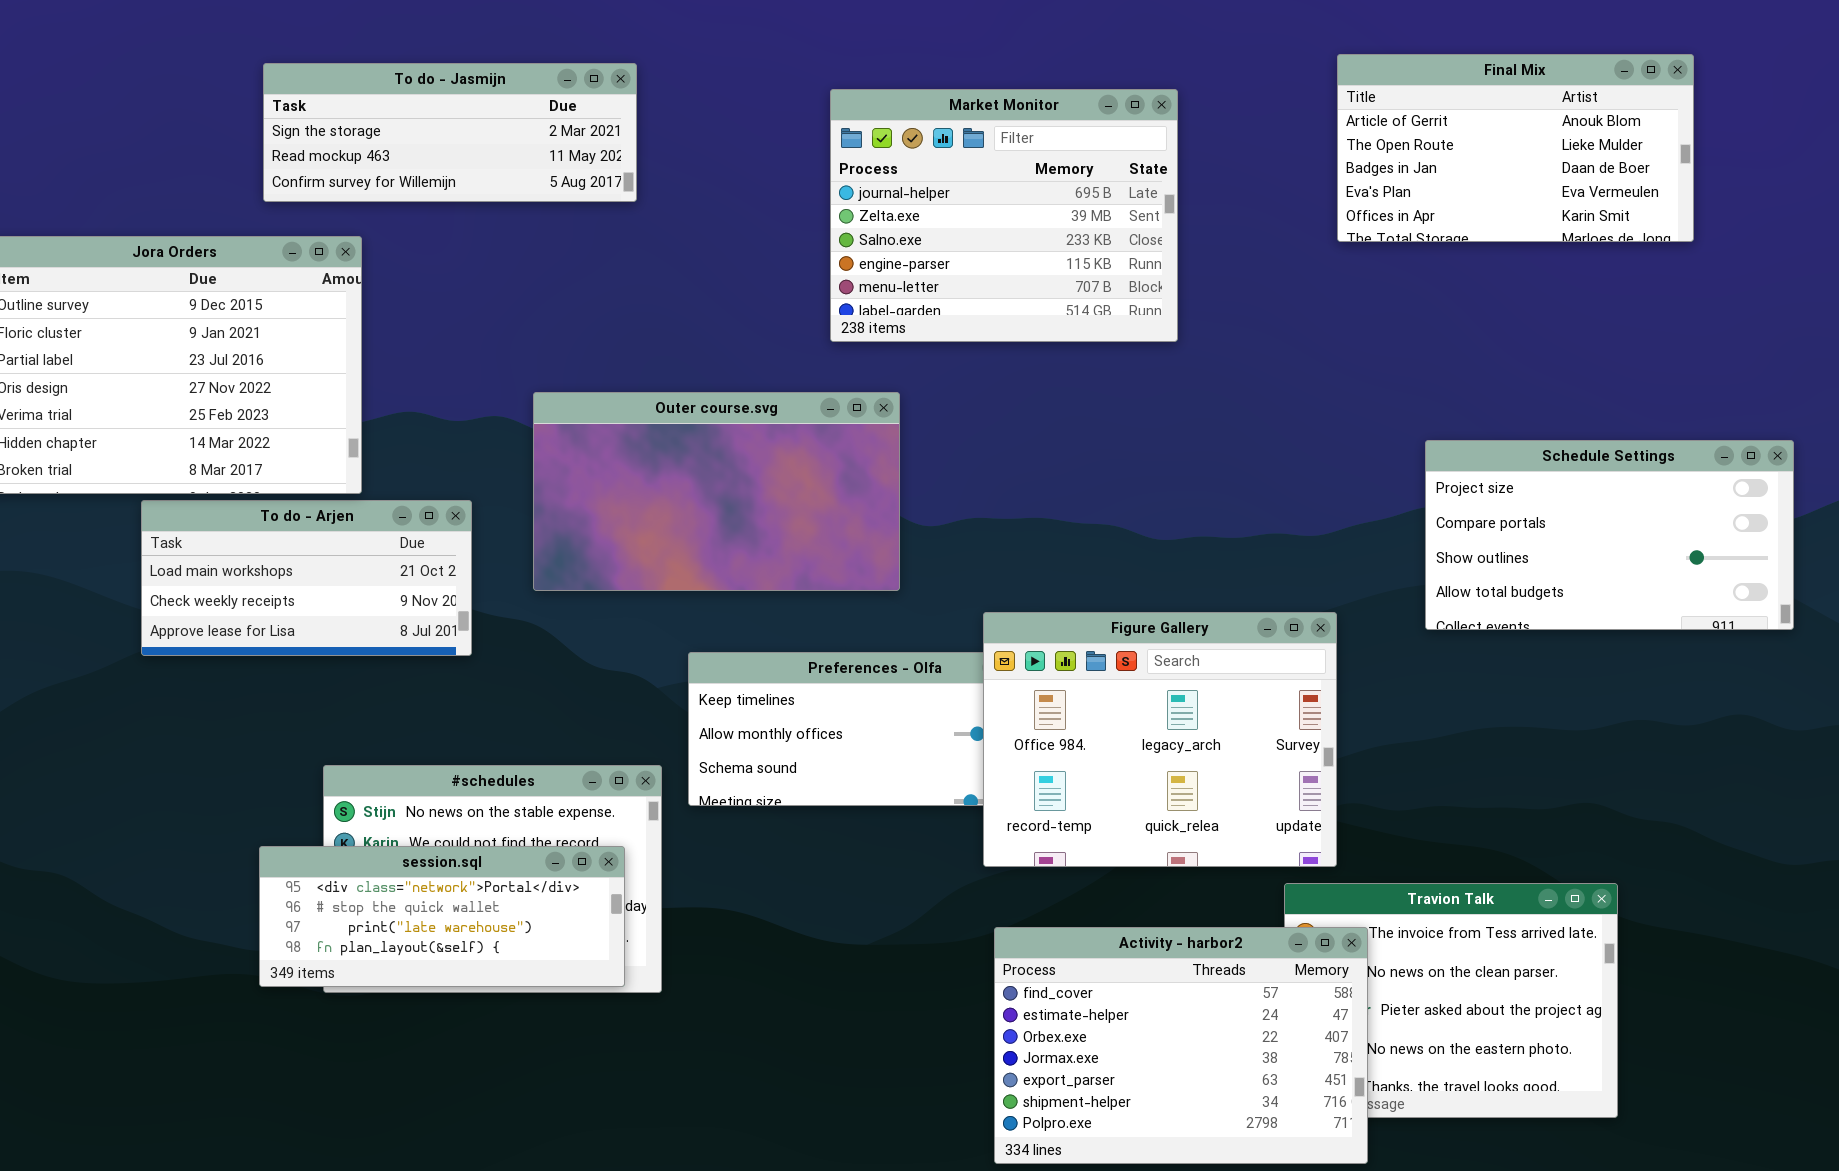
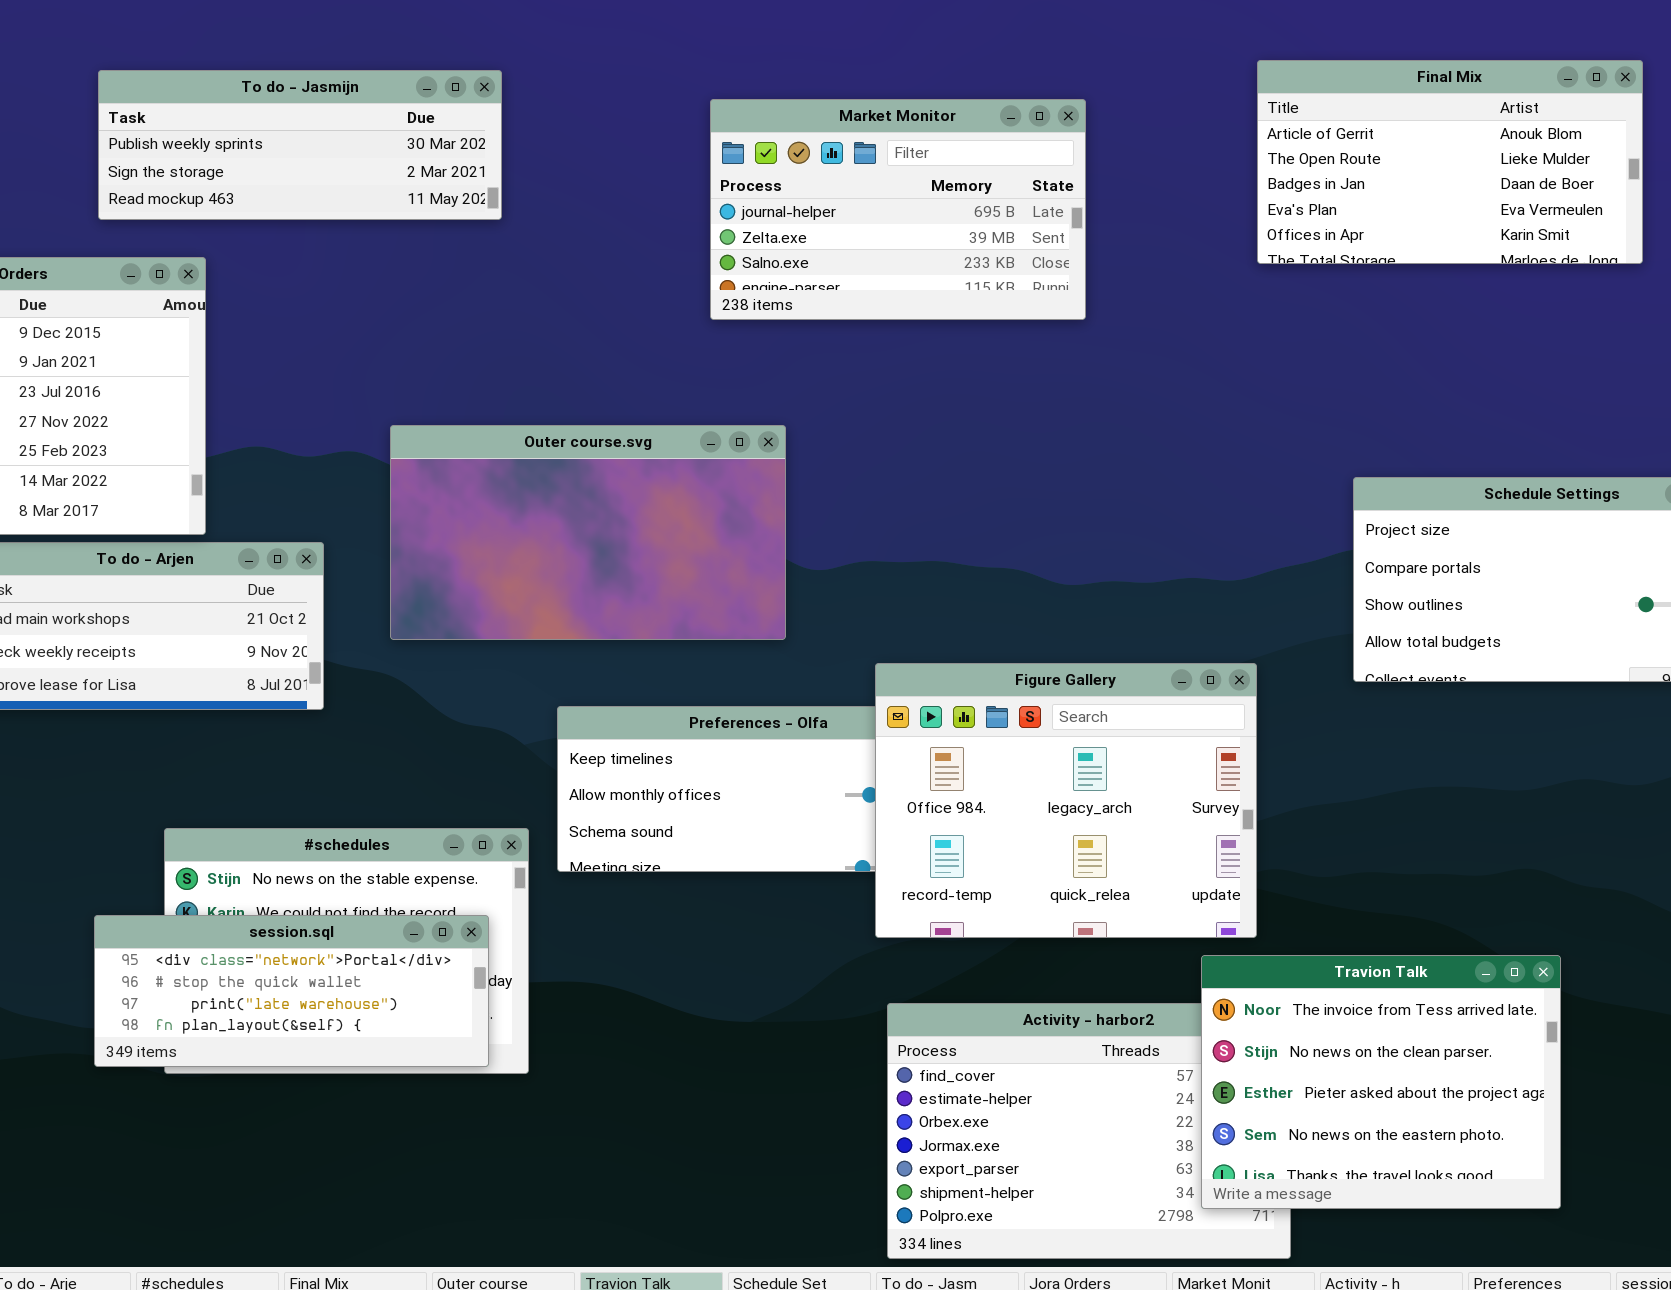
To do - Jasmijn: [263,63,637,202] -> [98,70,502,220], scrolled up 1 row
Market Monitor: [830,89,1178,342] -> [710,99,1086,320], resized
Travion Talk: [1284,883,1618,1118] -> [1201,955,1561,1209], raised

